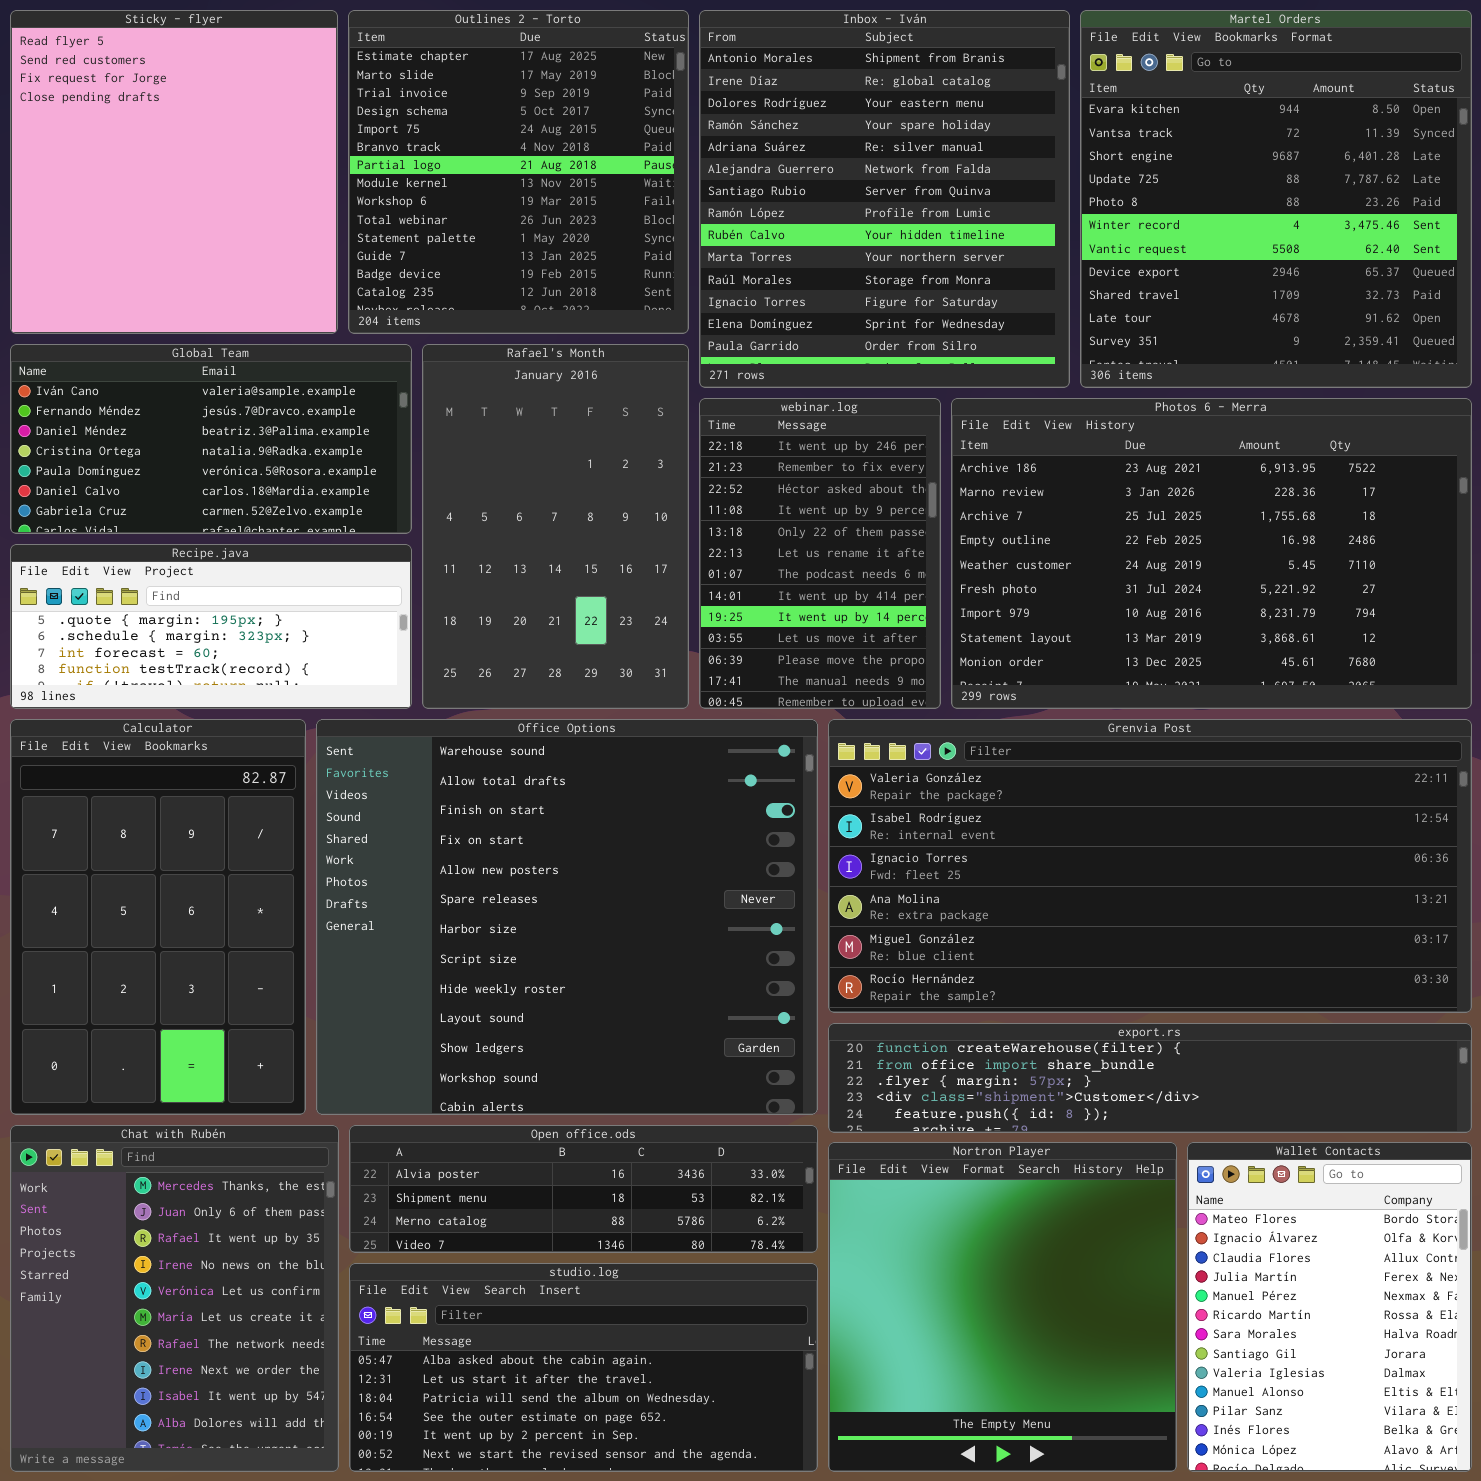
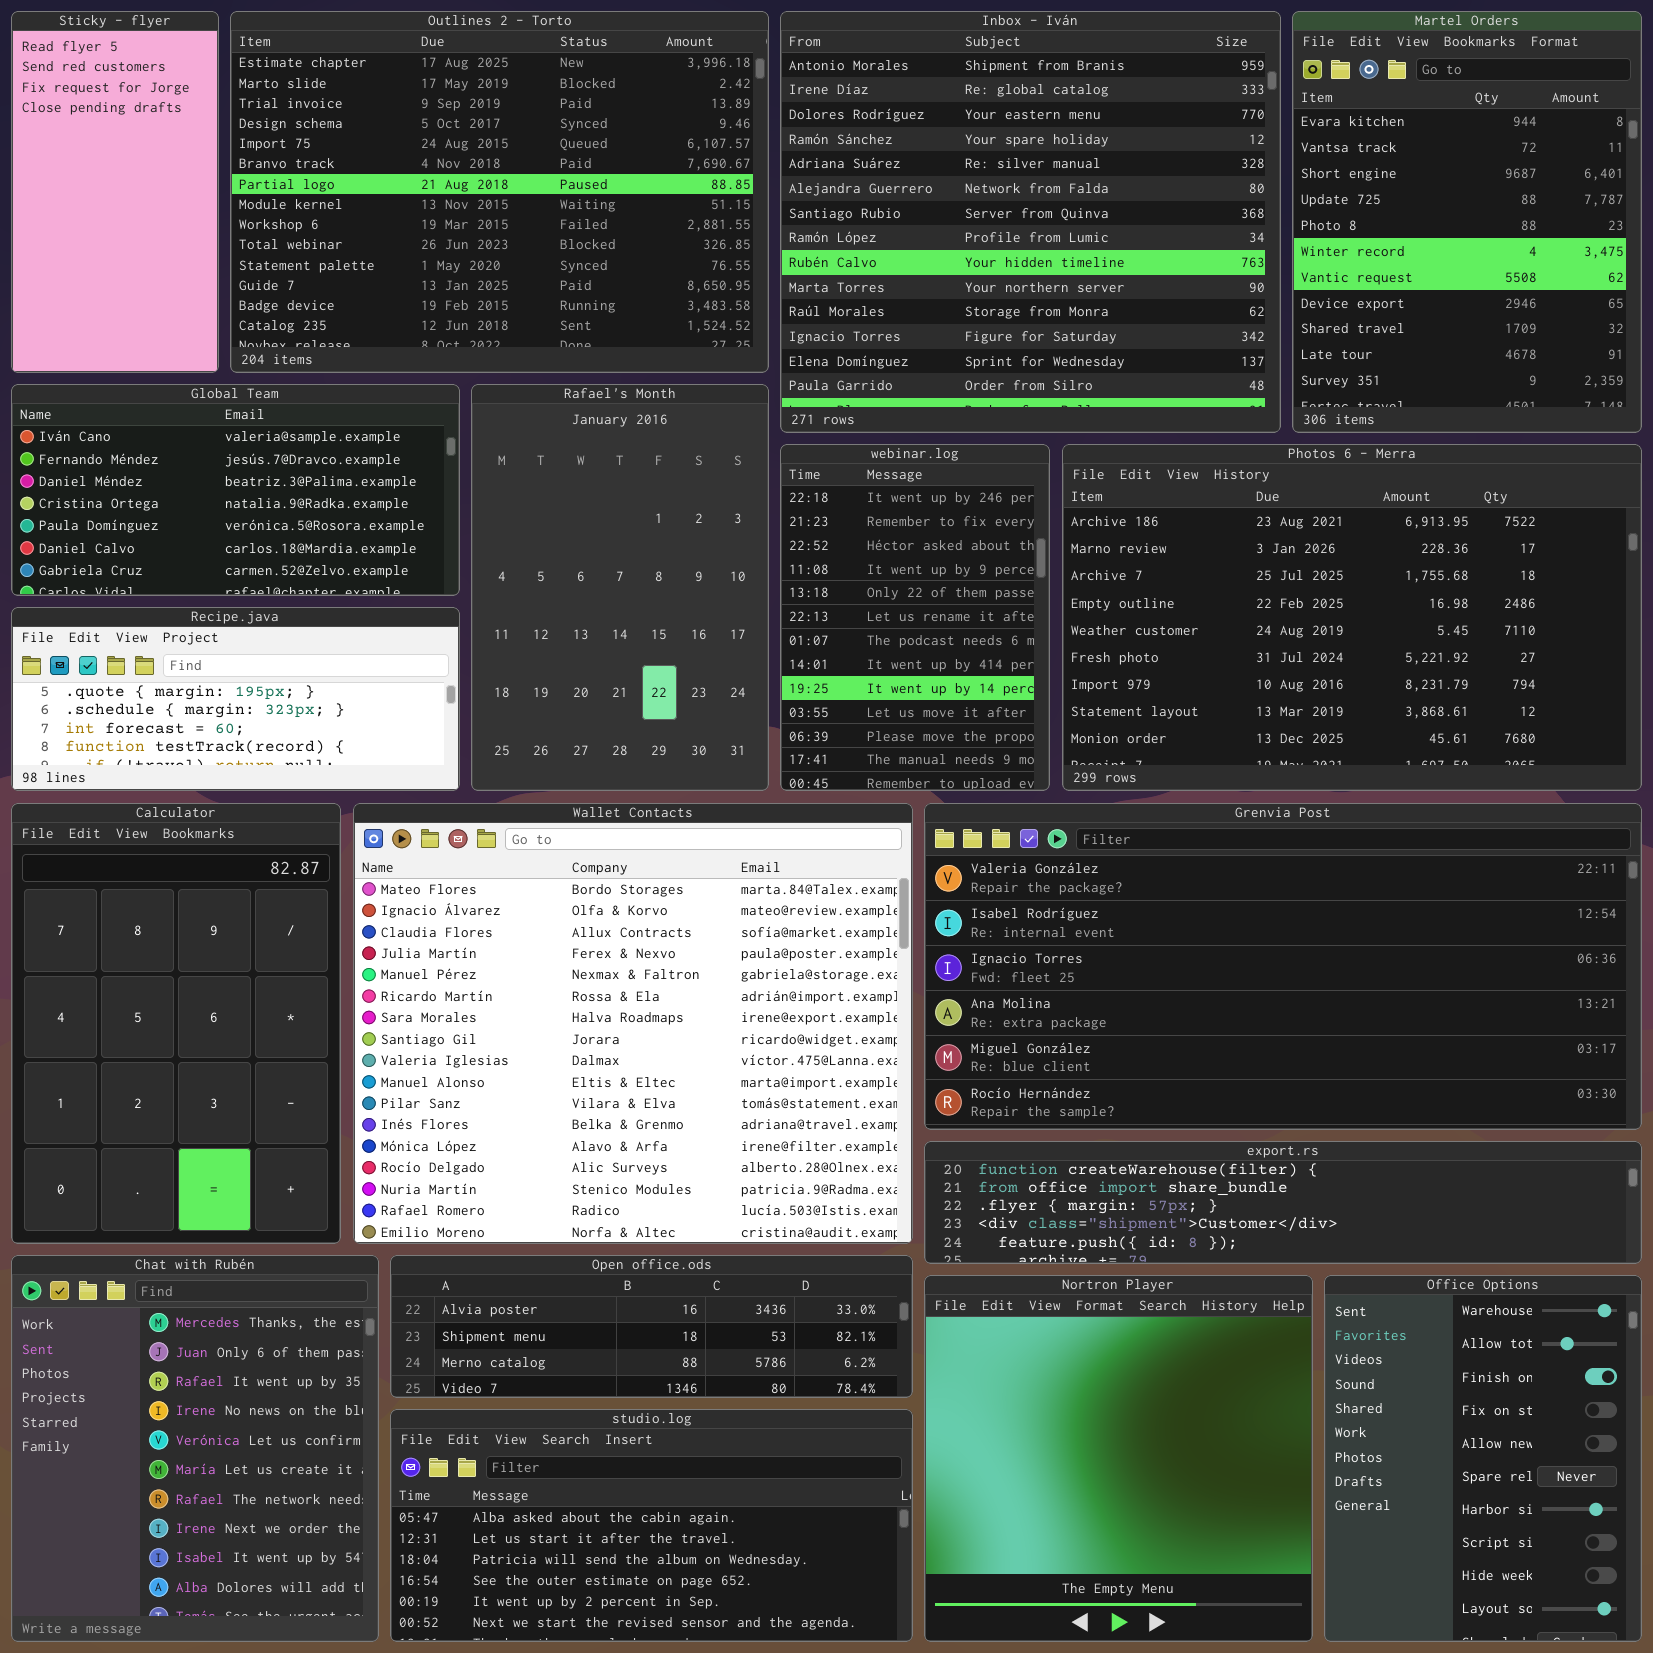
Sticky - flyer: [10,10,338,334] -> [11,11,219,373], resized
Outlines 2 - Torto: [348,10,689,334] -> [230,11,769,373], resized
Inbox - Iván: [699,10,1070,388] -> [780,11,1281,433], resized
Martel Orders: [1080,10,1472,388] -> [1292,11,1642,433], resized
Office Options: [316,719,818,1115] -> [1324,1275,1642,1642], moved, resized
Wallet Contacts: [1187,1142,1472,1472] -> [353,803,913,1244], moved, resized

